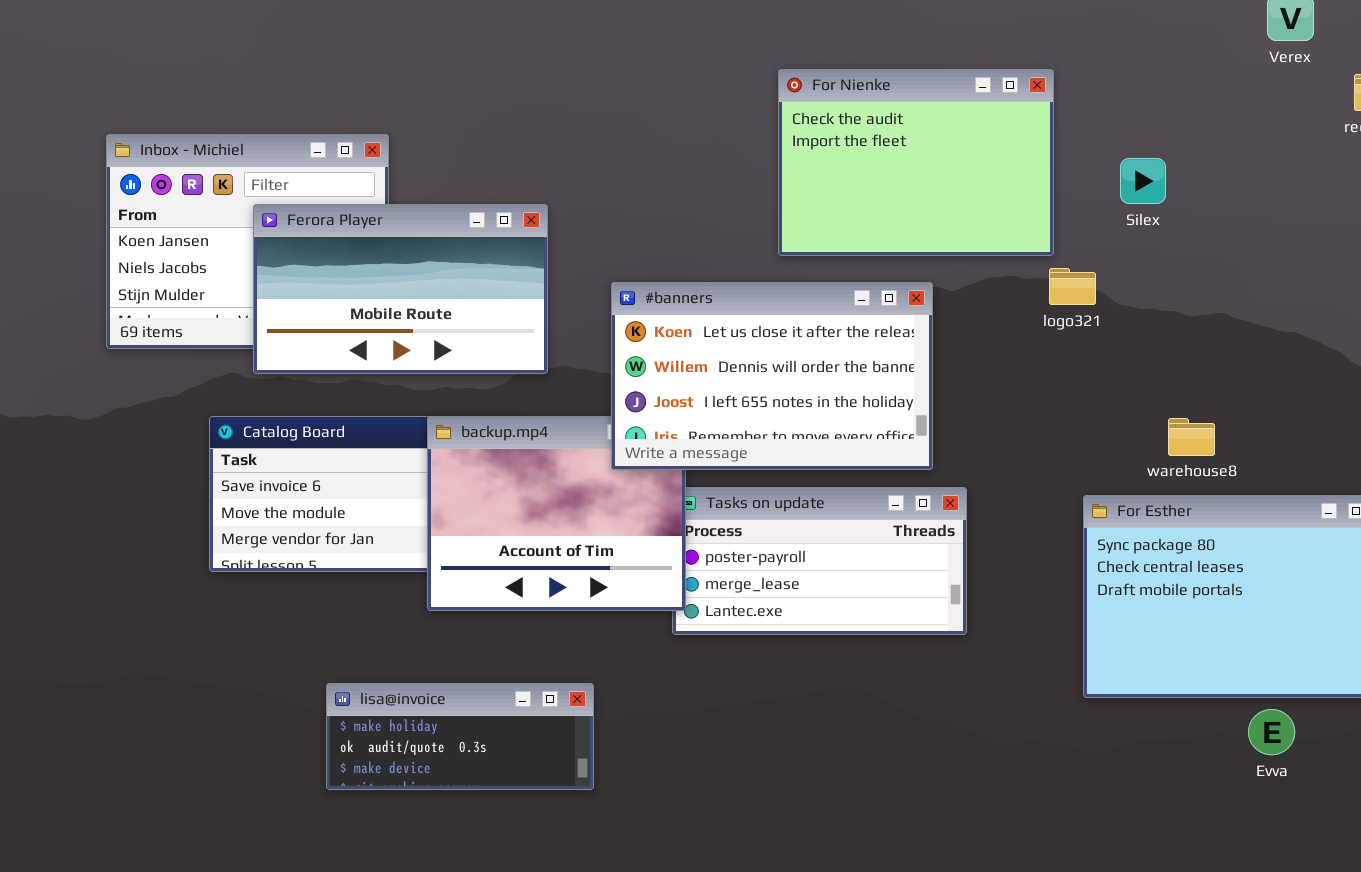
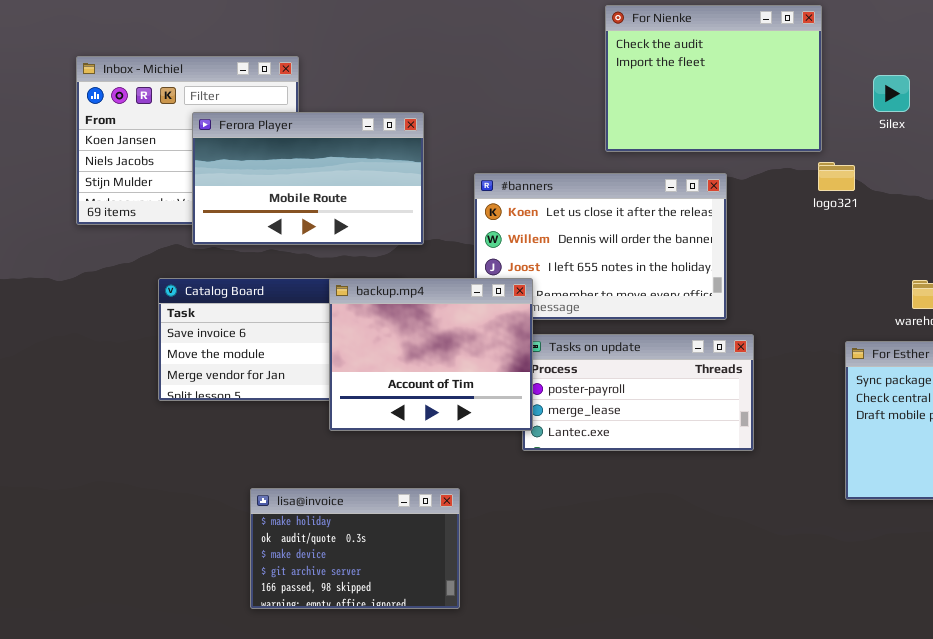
backup.mp4: [427,416,686,611] -> [329,278,533,431], raised
lisa@invoice: [326,683,594,790] -> [250,488,460,609], resized

